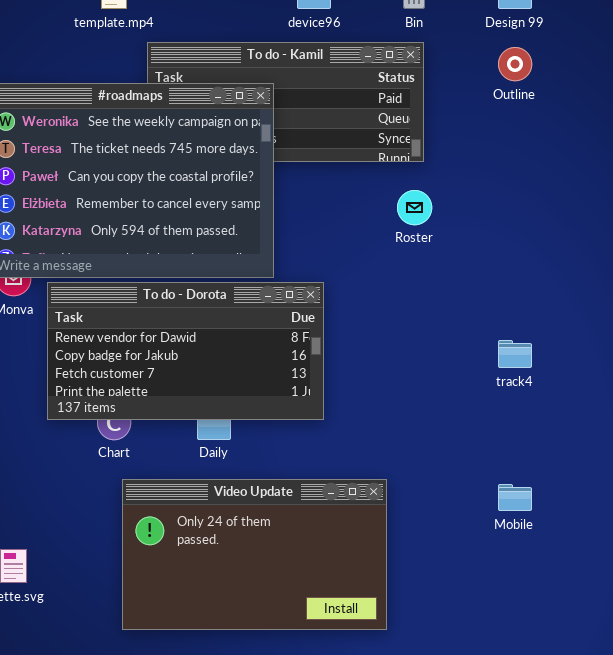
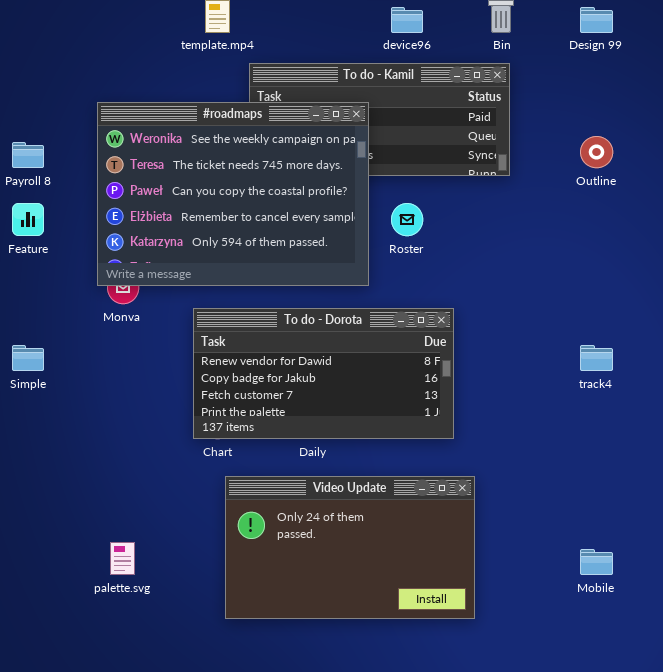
Outline: [498,47,532,81] -> [580,136,613,168], moved
Roster: [397,190,432,225] -> [391,203,423,236], moved
To do - Dorota: [47,282,324,420] -> [193,308,454,439], moved
Mobile: [498,484,532,511] -> [580,549,613,575], moved

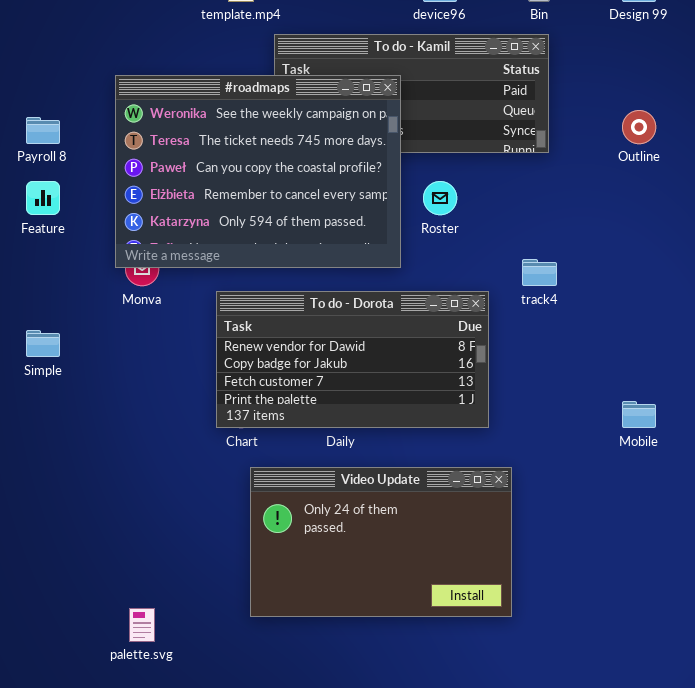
track4: [580,345,613,371] -> [522,259,557,286], moved
palette.svg: [110,542,135,575] -> [129,608,155,642], moved
Mobile: [580,549,613,575] -> [622,401,656,428], moved

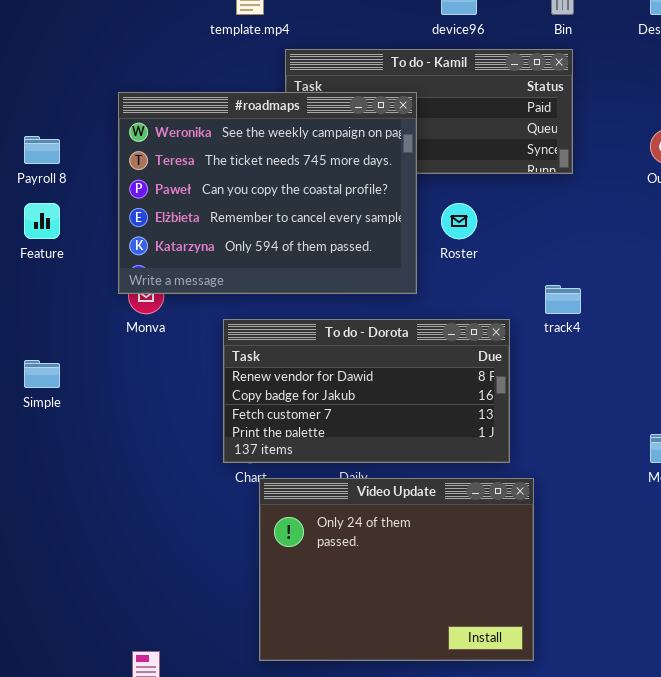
Video Update: [250,467,512,617] -> [259,478,534,661], resized

